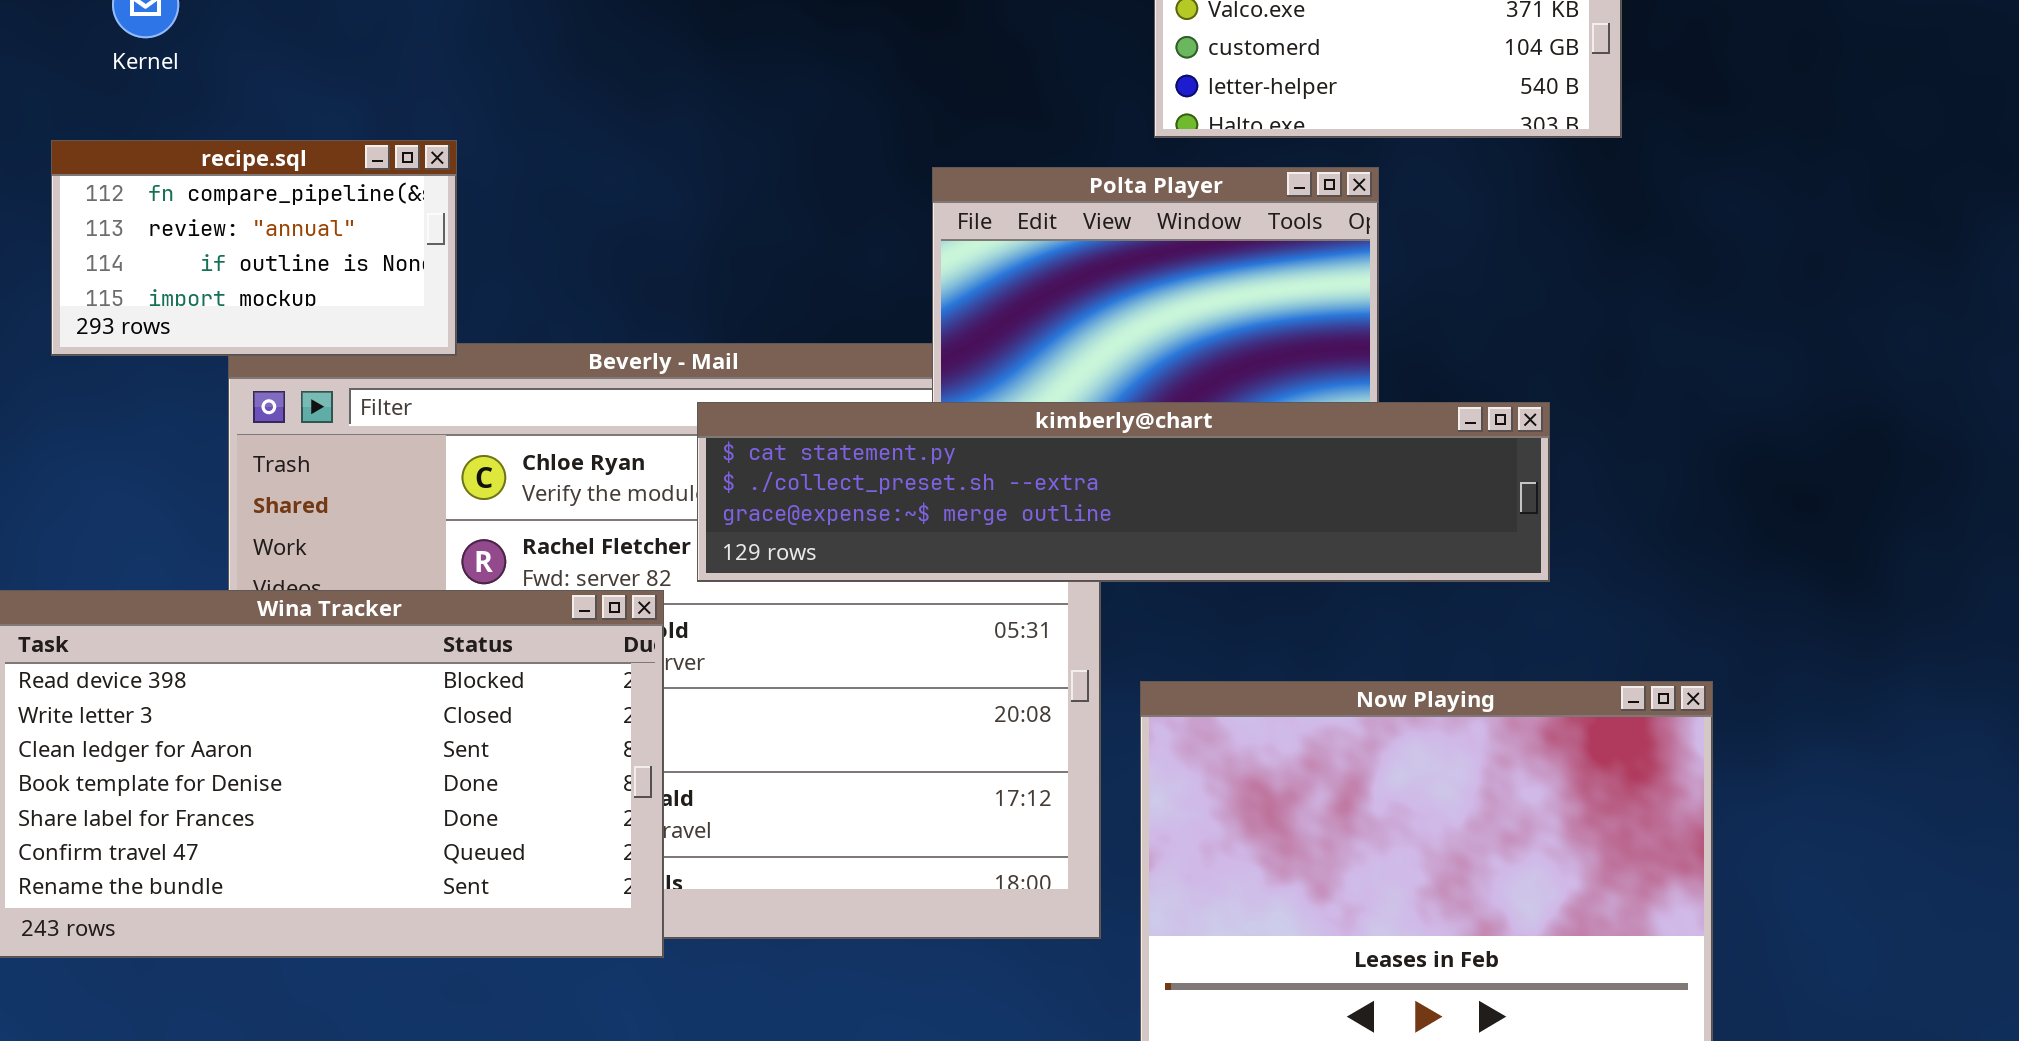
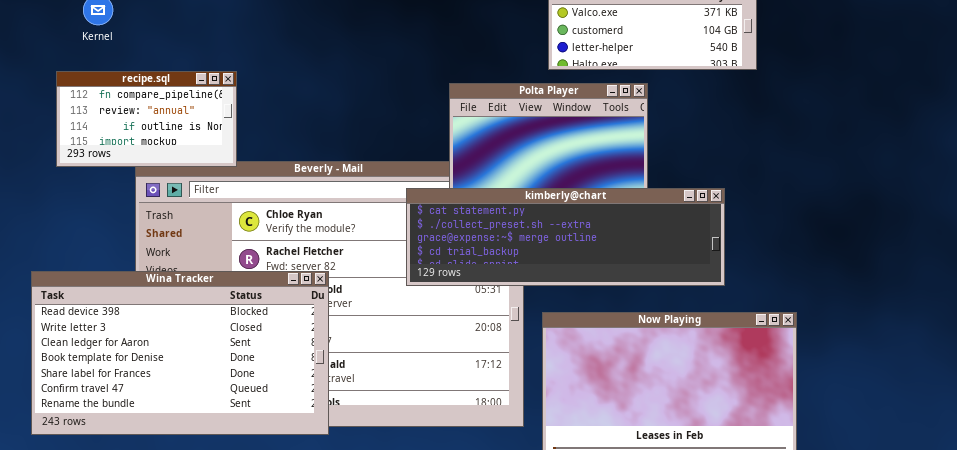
kimberly@chart: [697,402,1550,582] -> [406,188,725,286], resized

